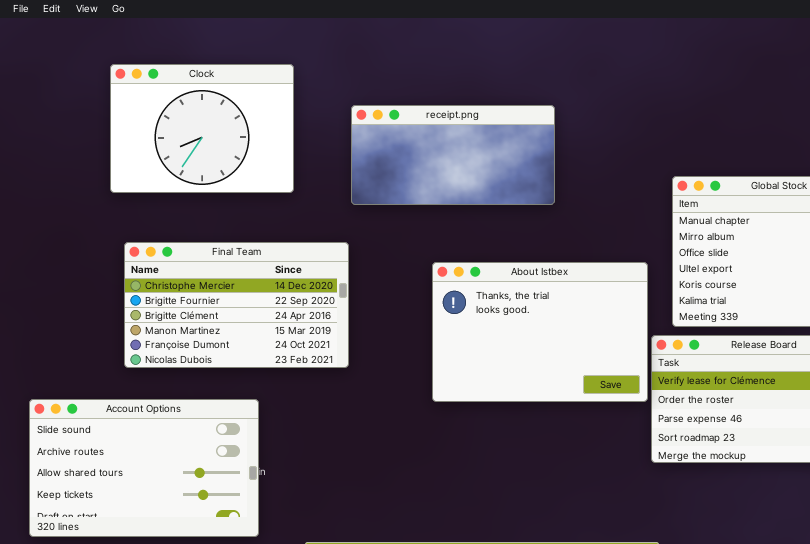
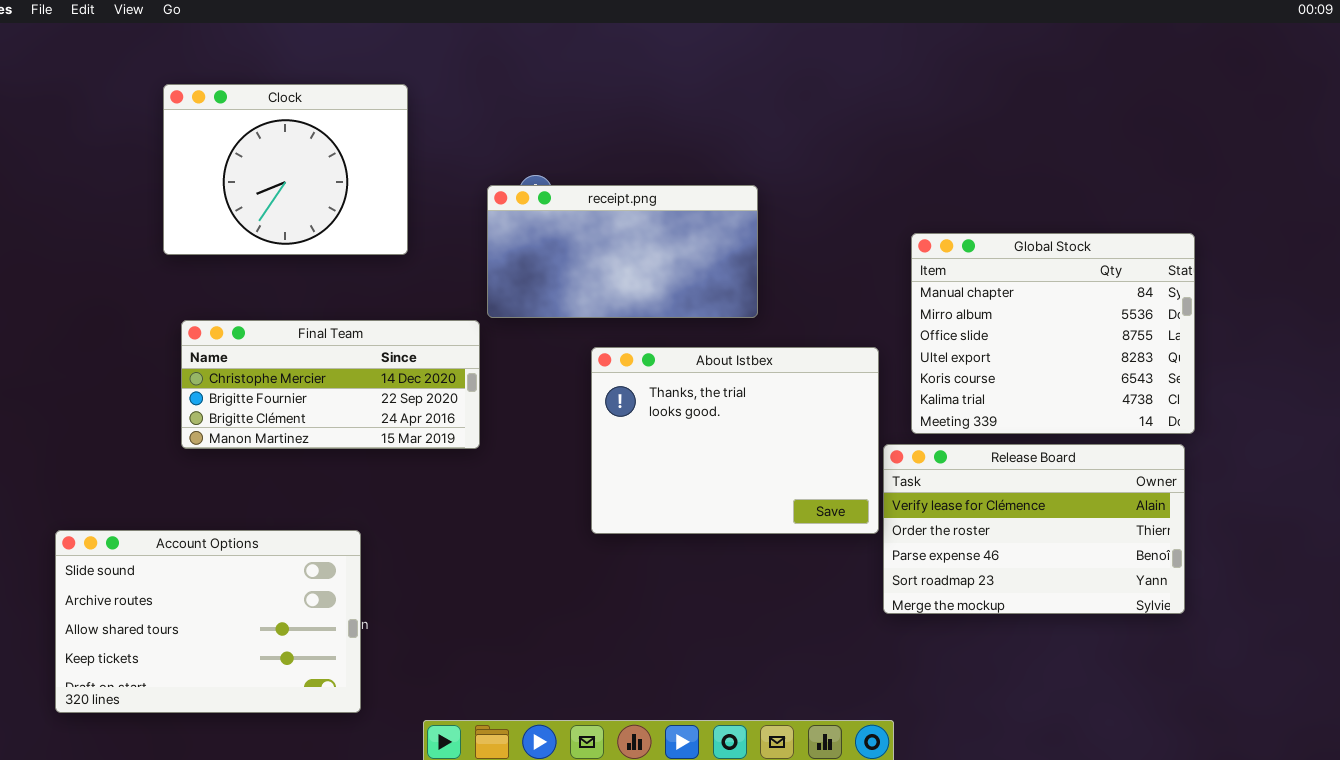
receipt.png: [351,105,555,205] -> [487,185,758,318], moved
Final Team: [124,242,349,368] -> [181,320,480,449], resized

